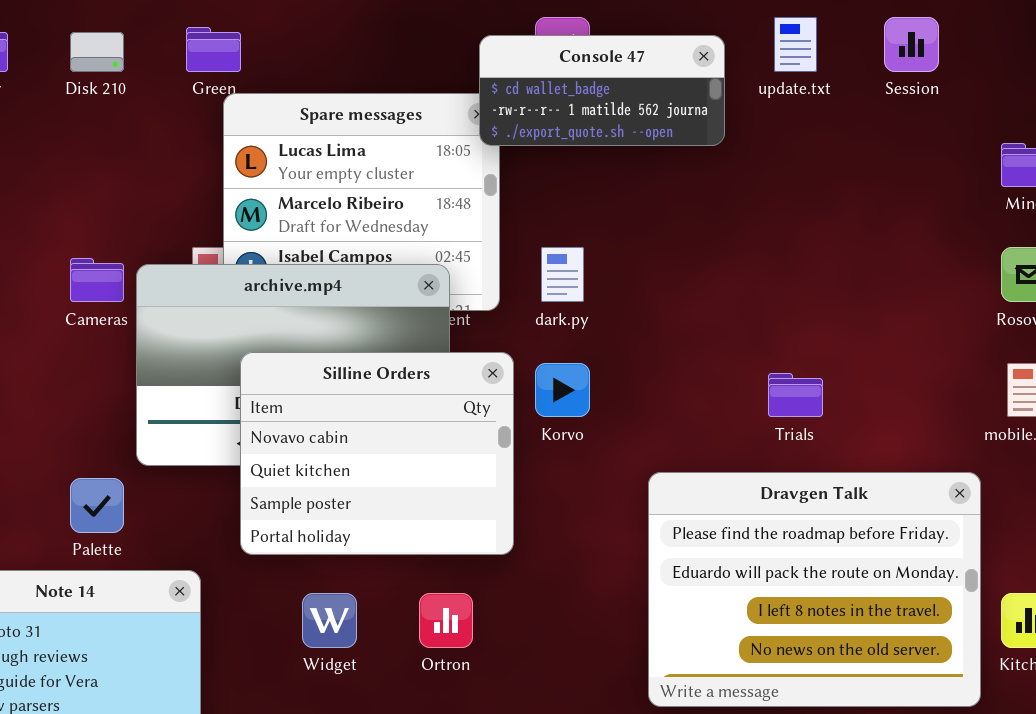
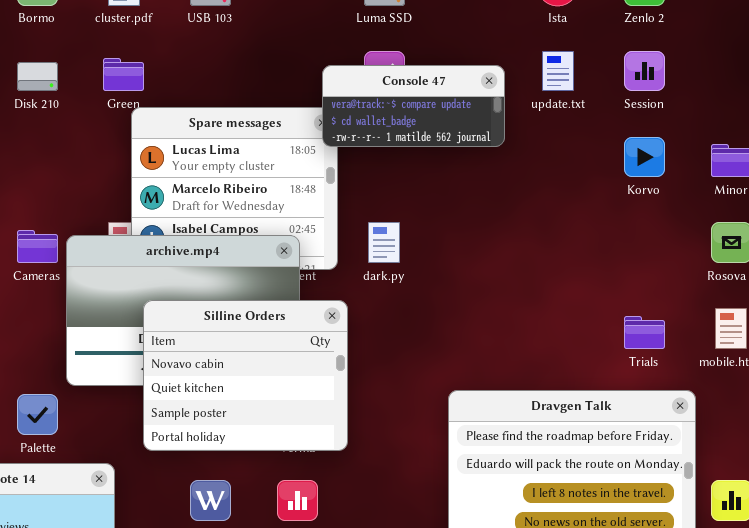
Console 47: [479,35,725,146] -> [322,65,505,147], scrolled up 1 row
Korvo: [535,363,590,417] -> [624,137,665,177], moved
Trials: [768,373,823,417] -> [624,316,665,349], moved

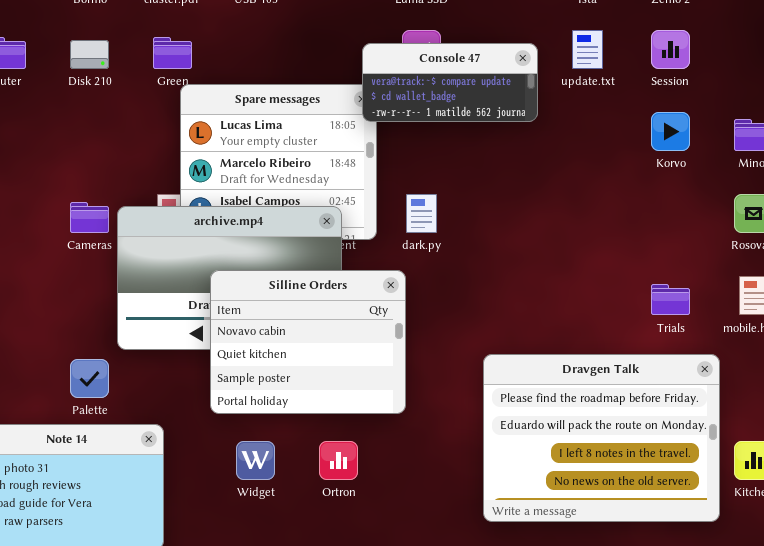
Silline Orders: [143,300,348,451] -> [210,270,406,414], moved

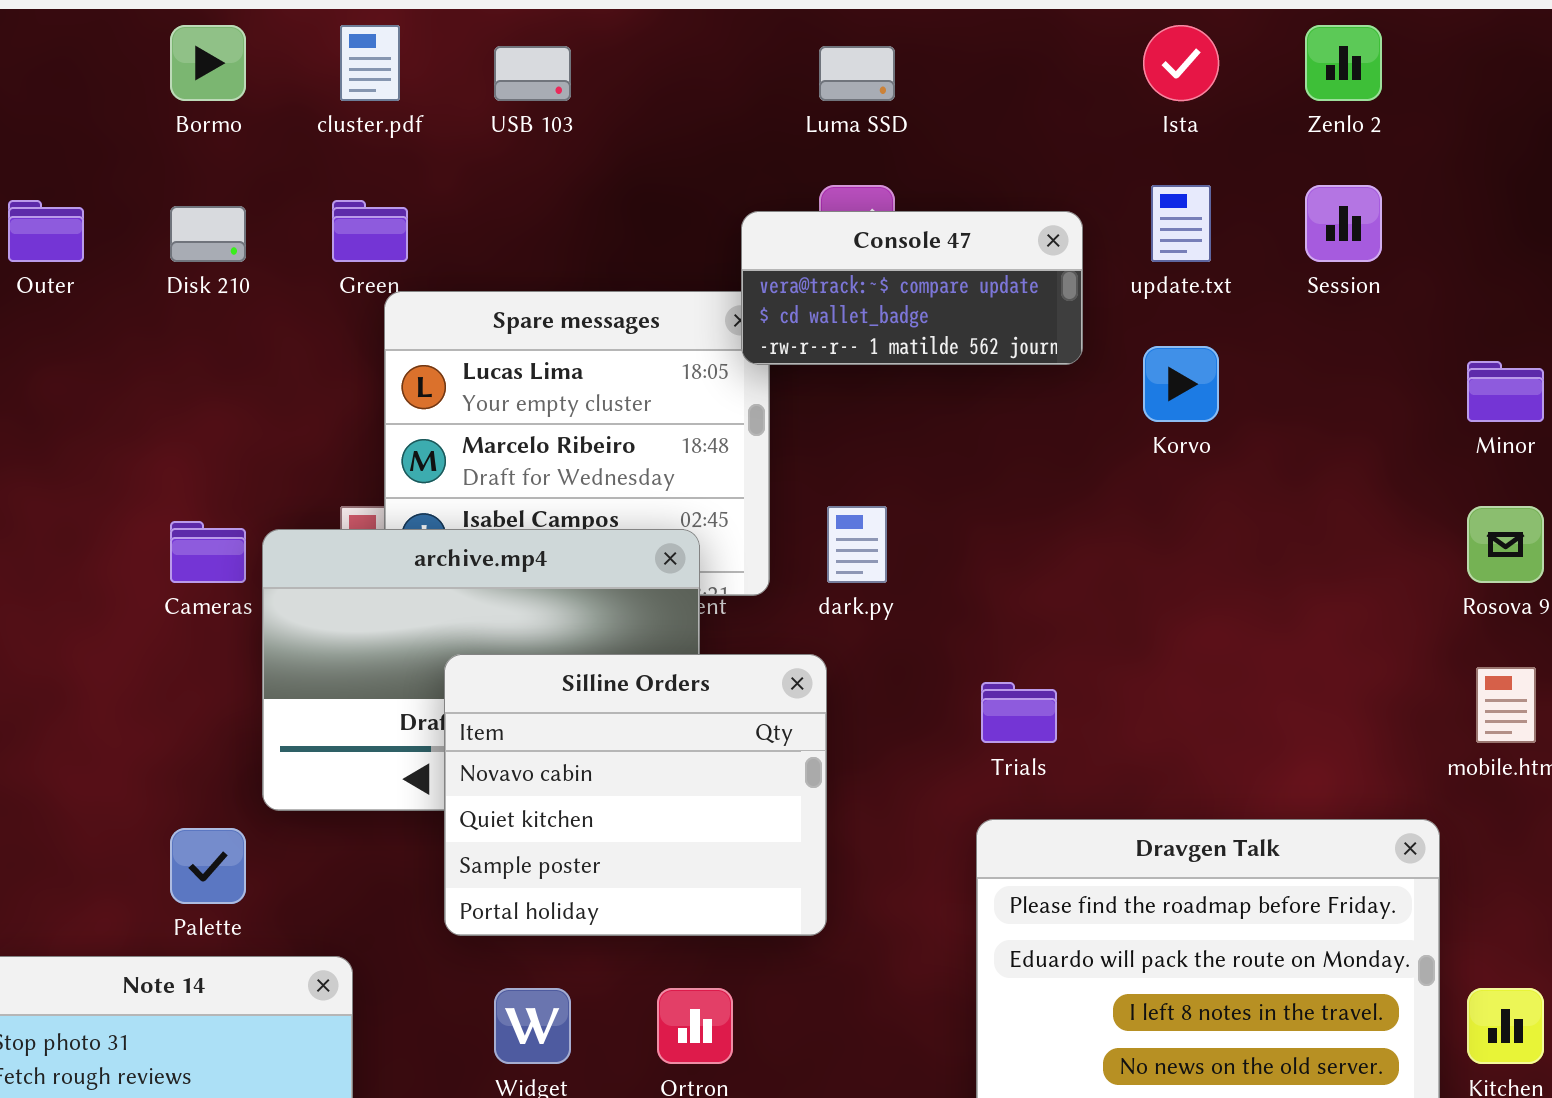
Korvo: [651,112,690,151] -> [1143,346,1219,422], moved
Trials: [651,284,690,315] -> [981,682,1057,743], moved

